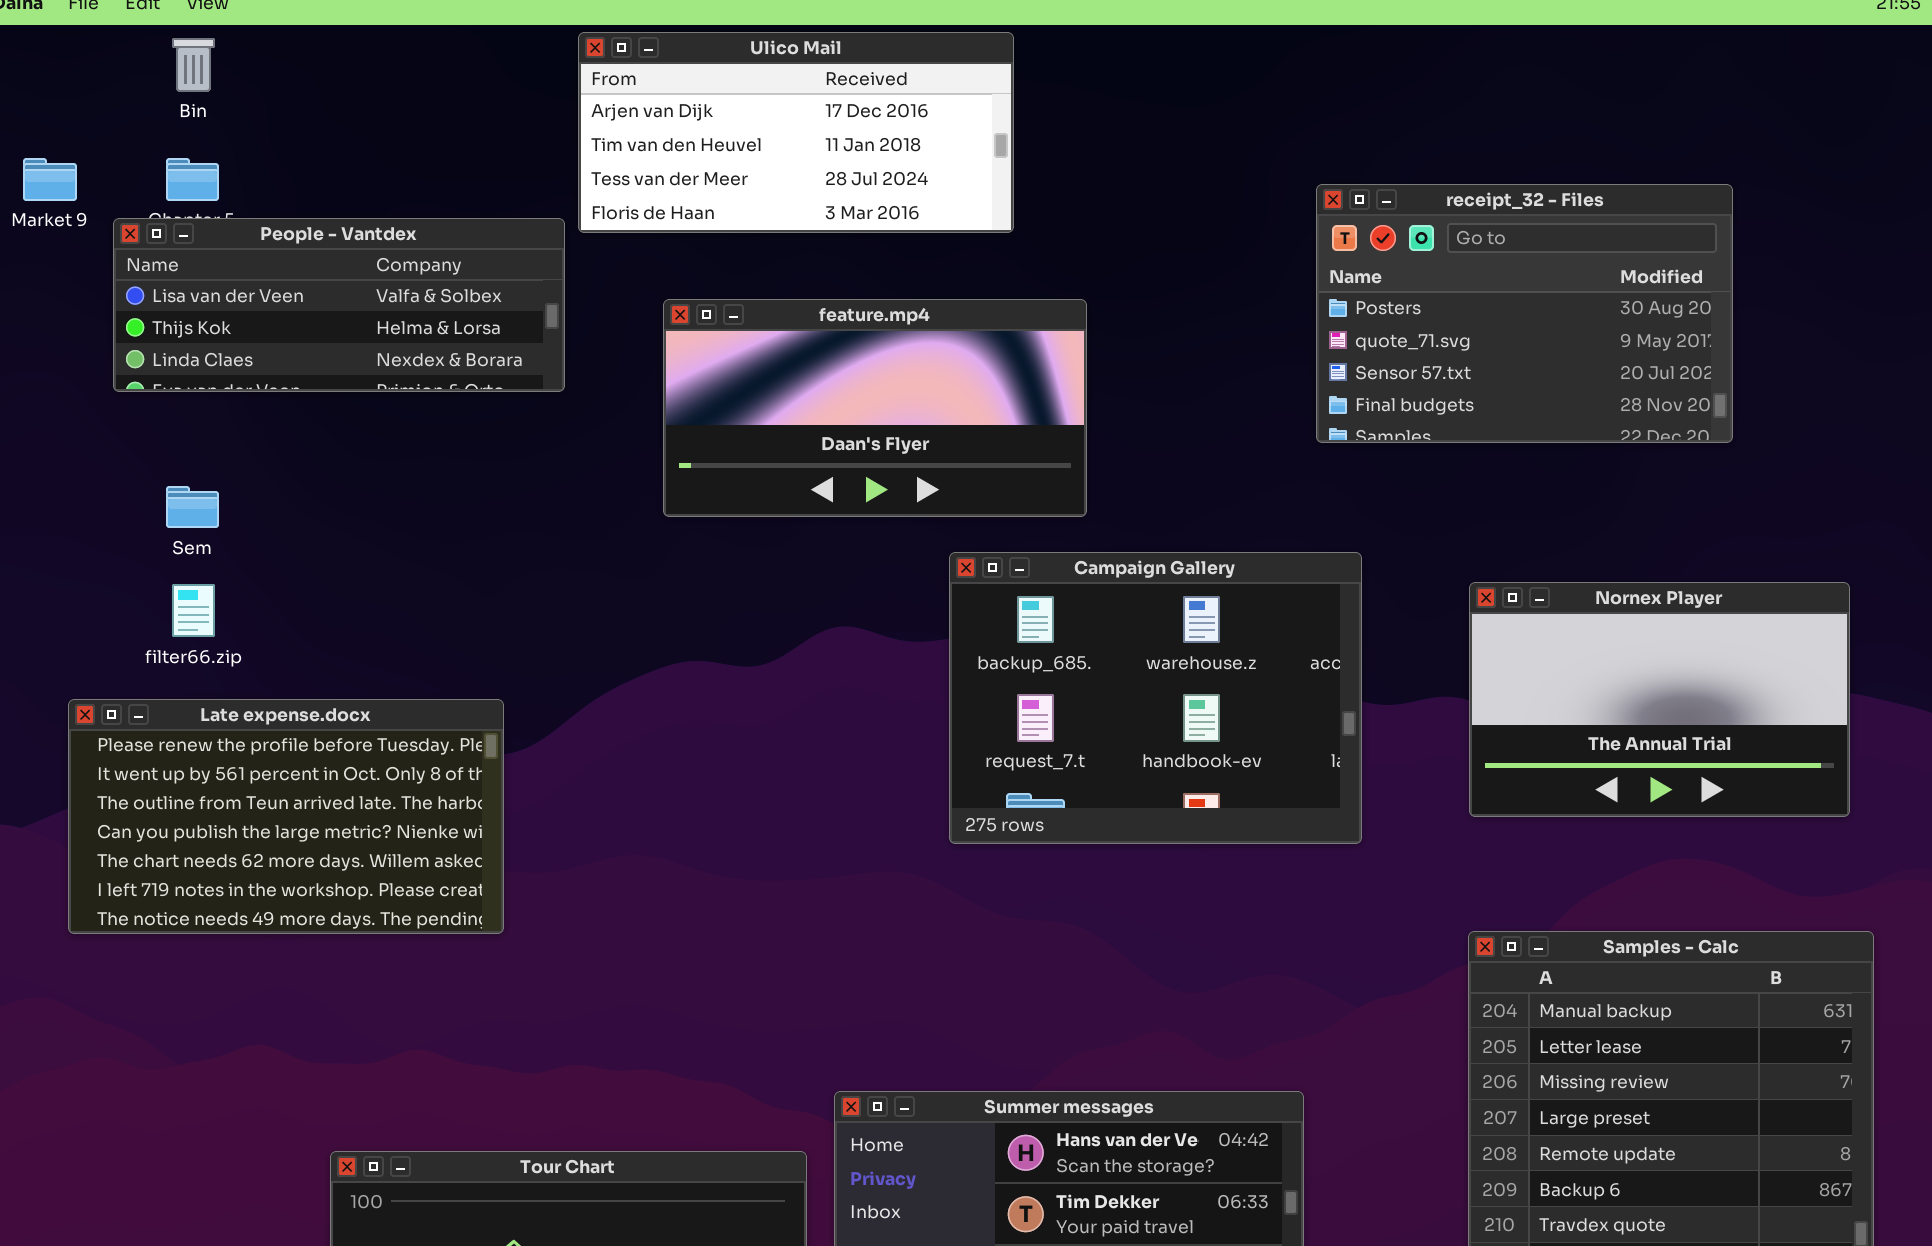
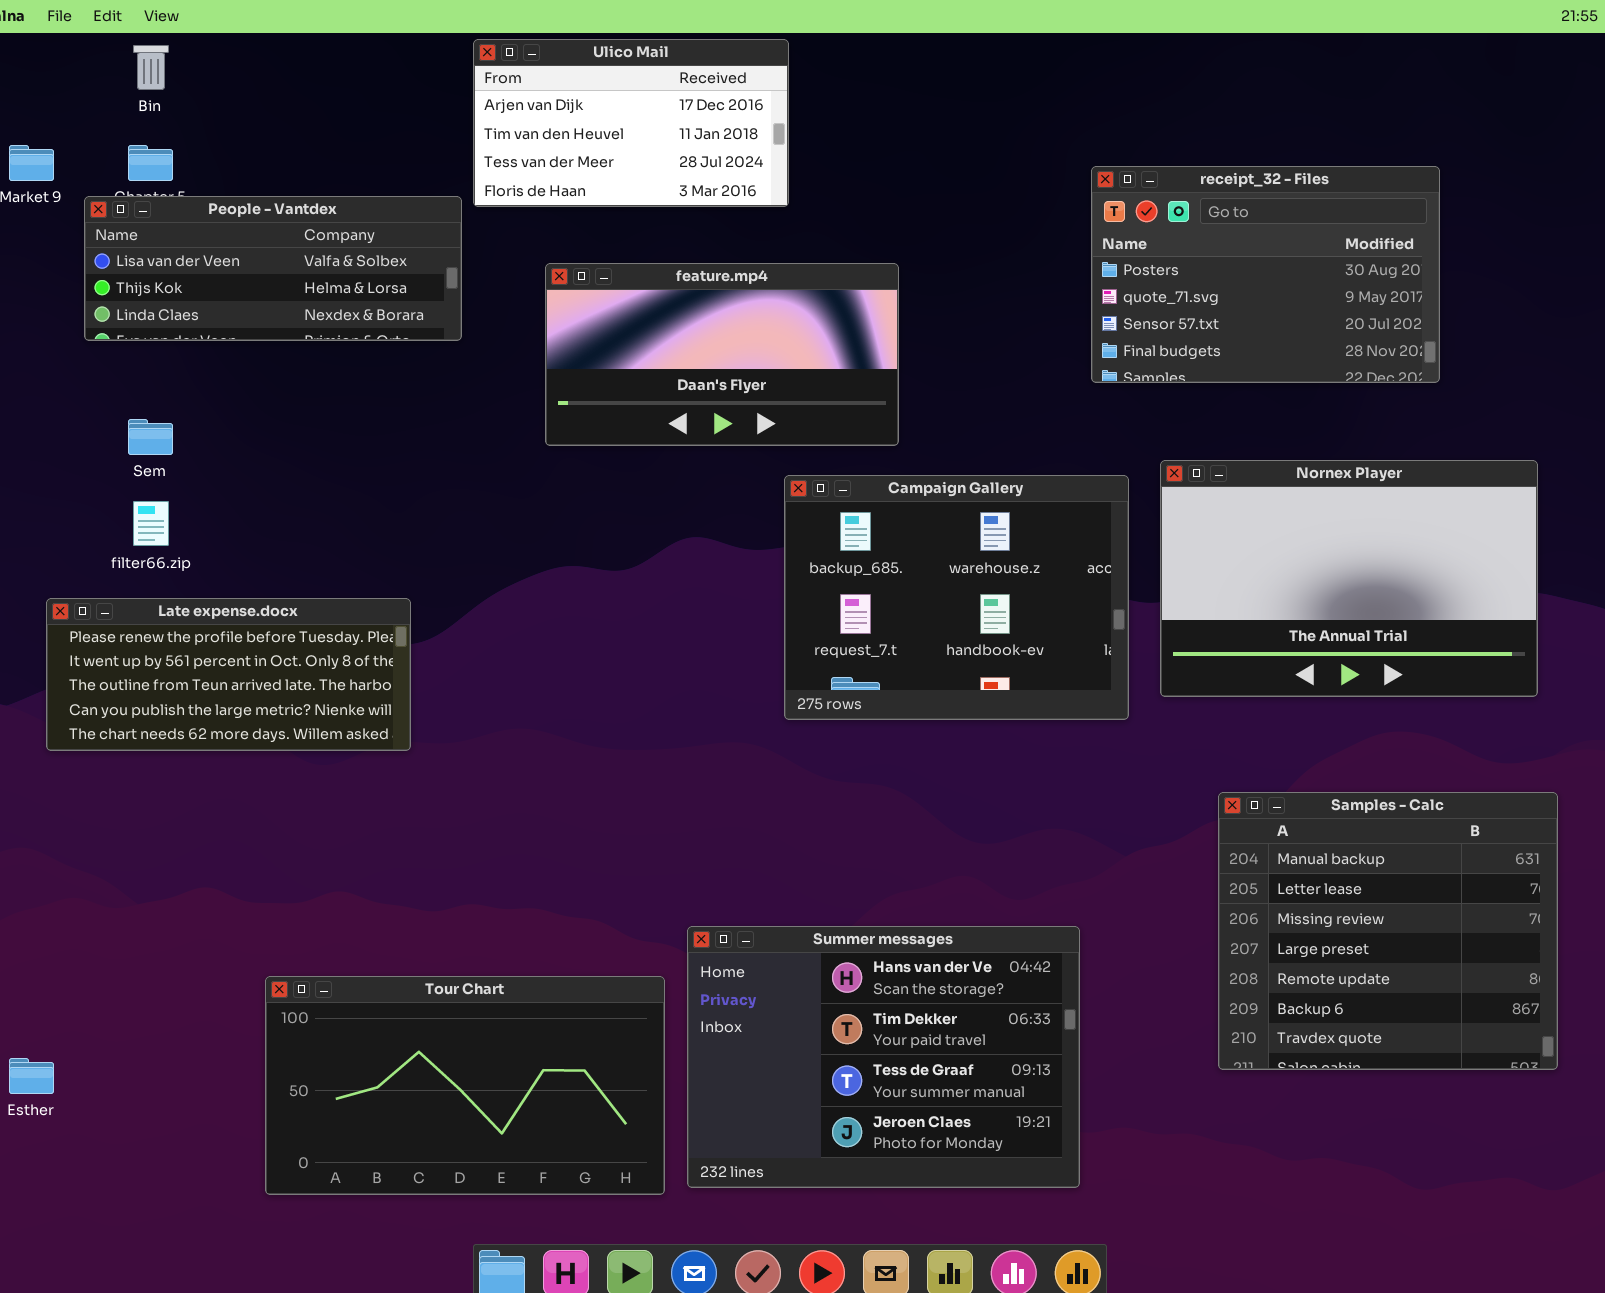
Ulico Mail: [578,32,1014,233] -> [473,39,789,207], resized
Nornex Player: [1469,582,1850,817] -> [1160,460,1538,697], resized
Late expense.docx: [68,699,504,934] -> [46,598,411,751], resized

